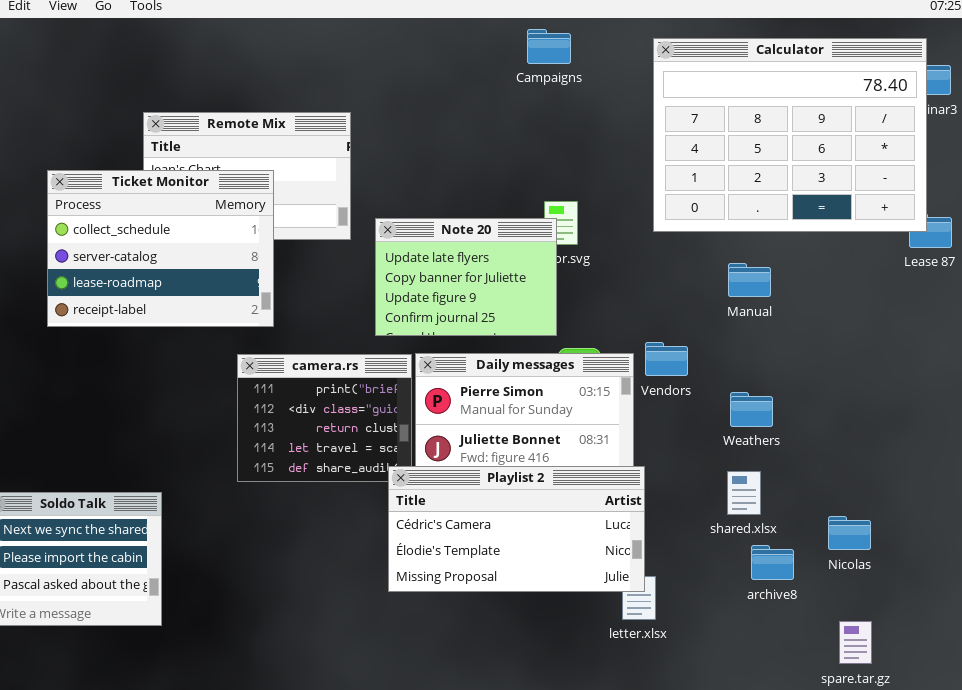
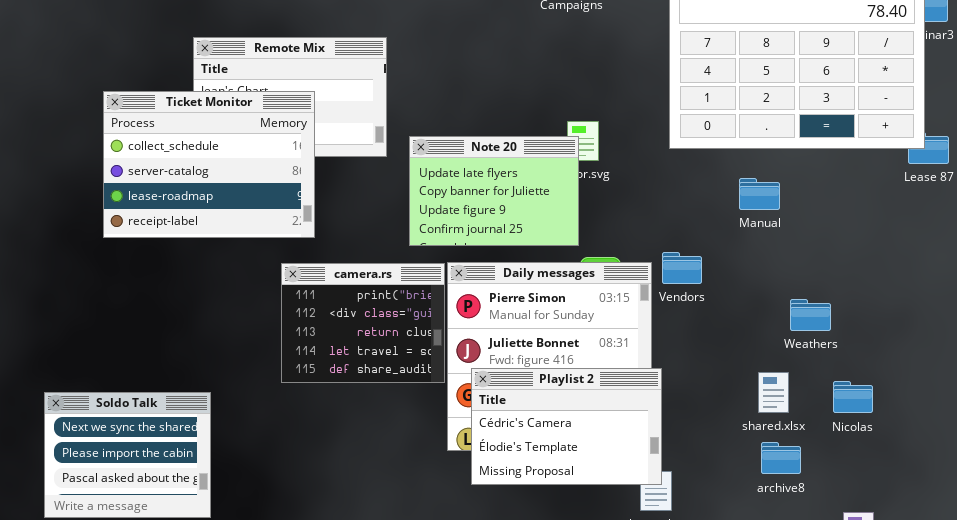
Weathers: [730,392,773,427] -> [790,299,831,331], moved
Playlist 2: [388,466,645,592] -> [471,368,662,485], resized
shared.xlsx: [727,471,761,515] -> [758,372,789,413], moved
Nicolas: [828,516,871,550] -> [833,381,873,413], moved

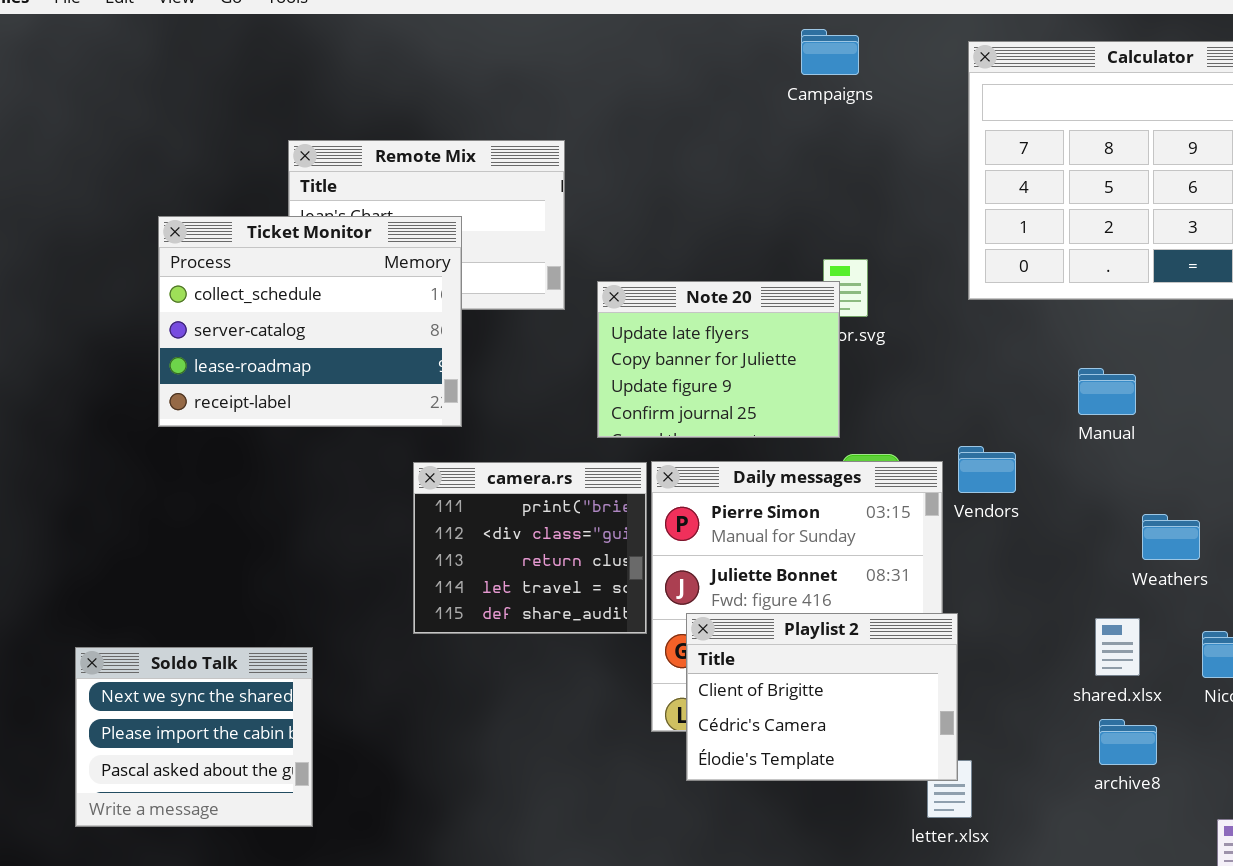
Manual: [739,178,780,210] -> [1078,368,1136,415], moved
Playlist 2: [471,368,662,485] -> [686,613,958,781], scrolled up 1 row

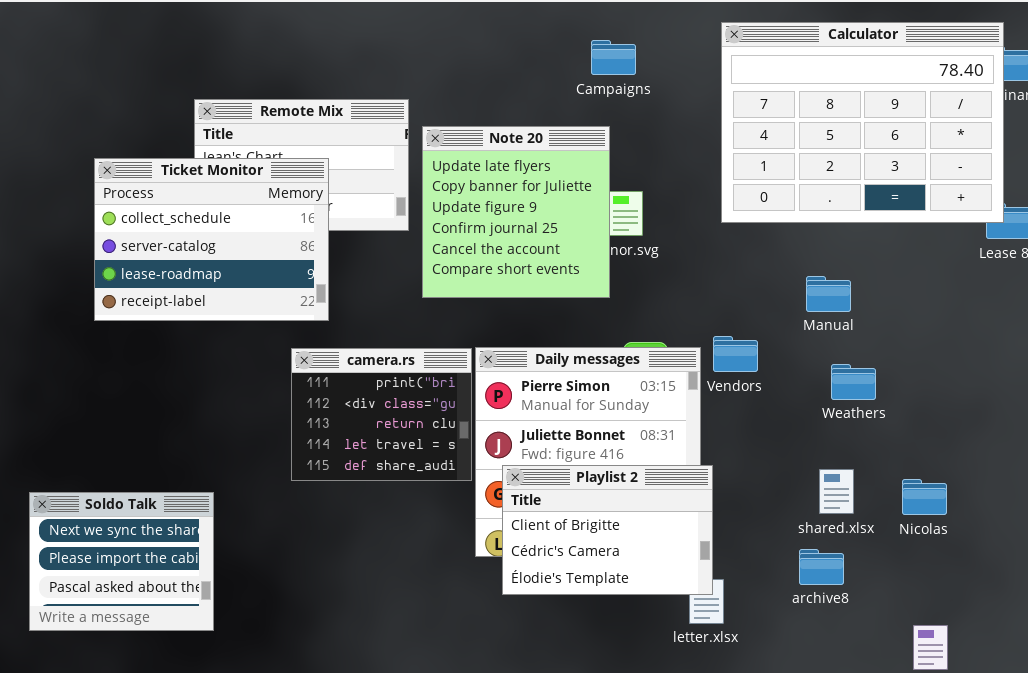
Campaigns: [801,29,859,75] -> [591,40,636,75], moved
Note 20: [597,281,840,438] -> [422,126,610,298], moved, resized
Weathers: [1142,514,1200,560] -> [831,364,876,400], moved
archive8: [1099,719,1157,765] -> [799,549,844,585], moved

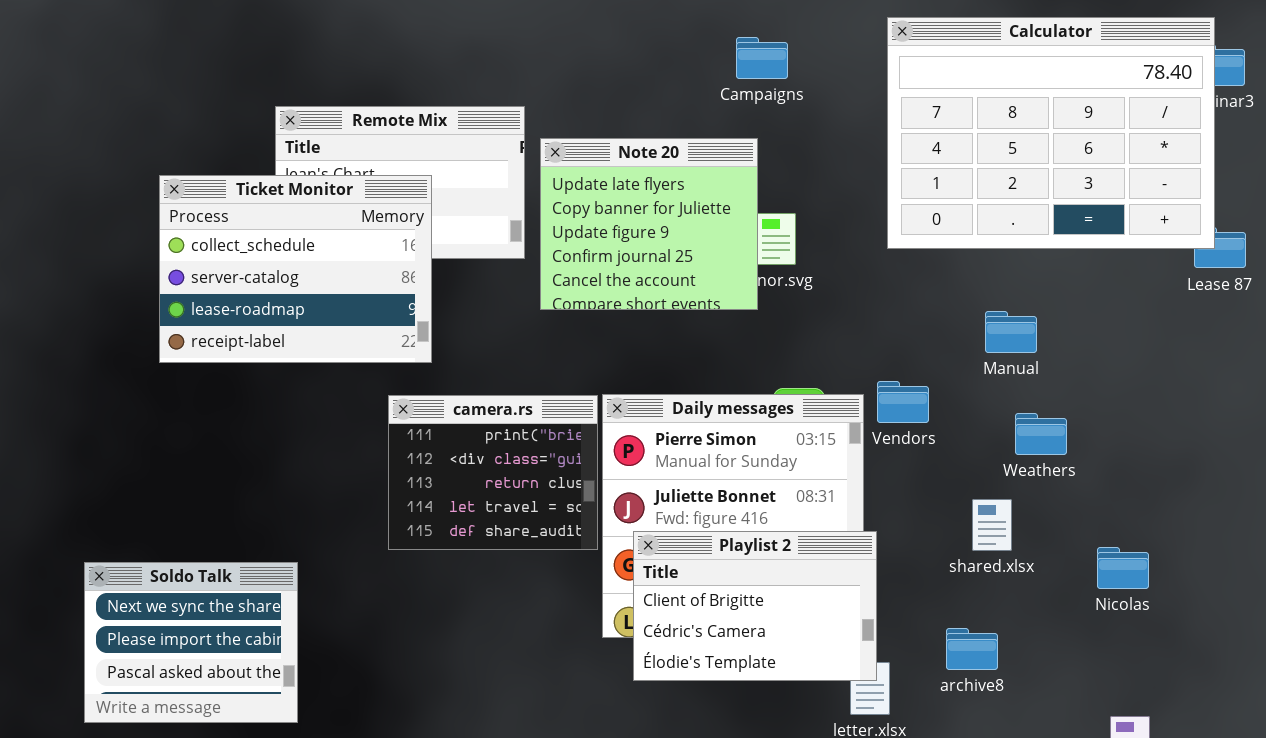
Note 20: [422,126,610,298] -> [540,138,758,310], resized
shared.xlsx: [819,469,854,514] -> [972,499,1012,551], moved
archive8: [799,549,844,585] -> [946,628,998,670], moved

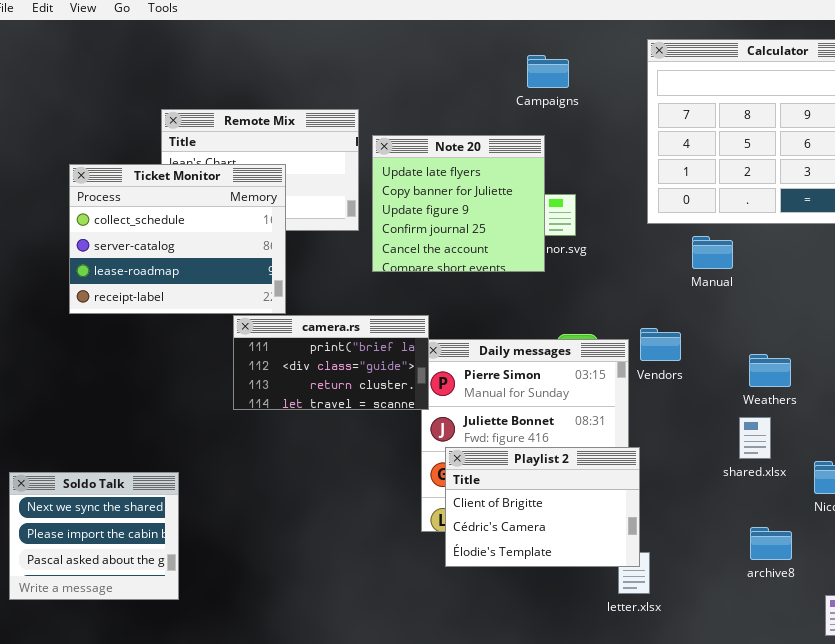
Manual: [985,311,1037,353] -> [692,236,733,269], moved
camera.rs: [388,395,598,550] -> [233,315,429,410], moved, resized
shared.xlsx: [972,499,1012,551] -> [739,417,771,459], moved
archive8: [946,628,998,670] -> [750,527,792,560], moved

